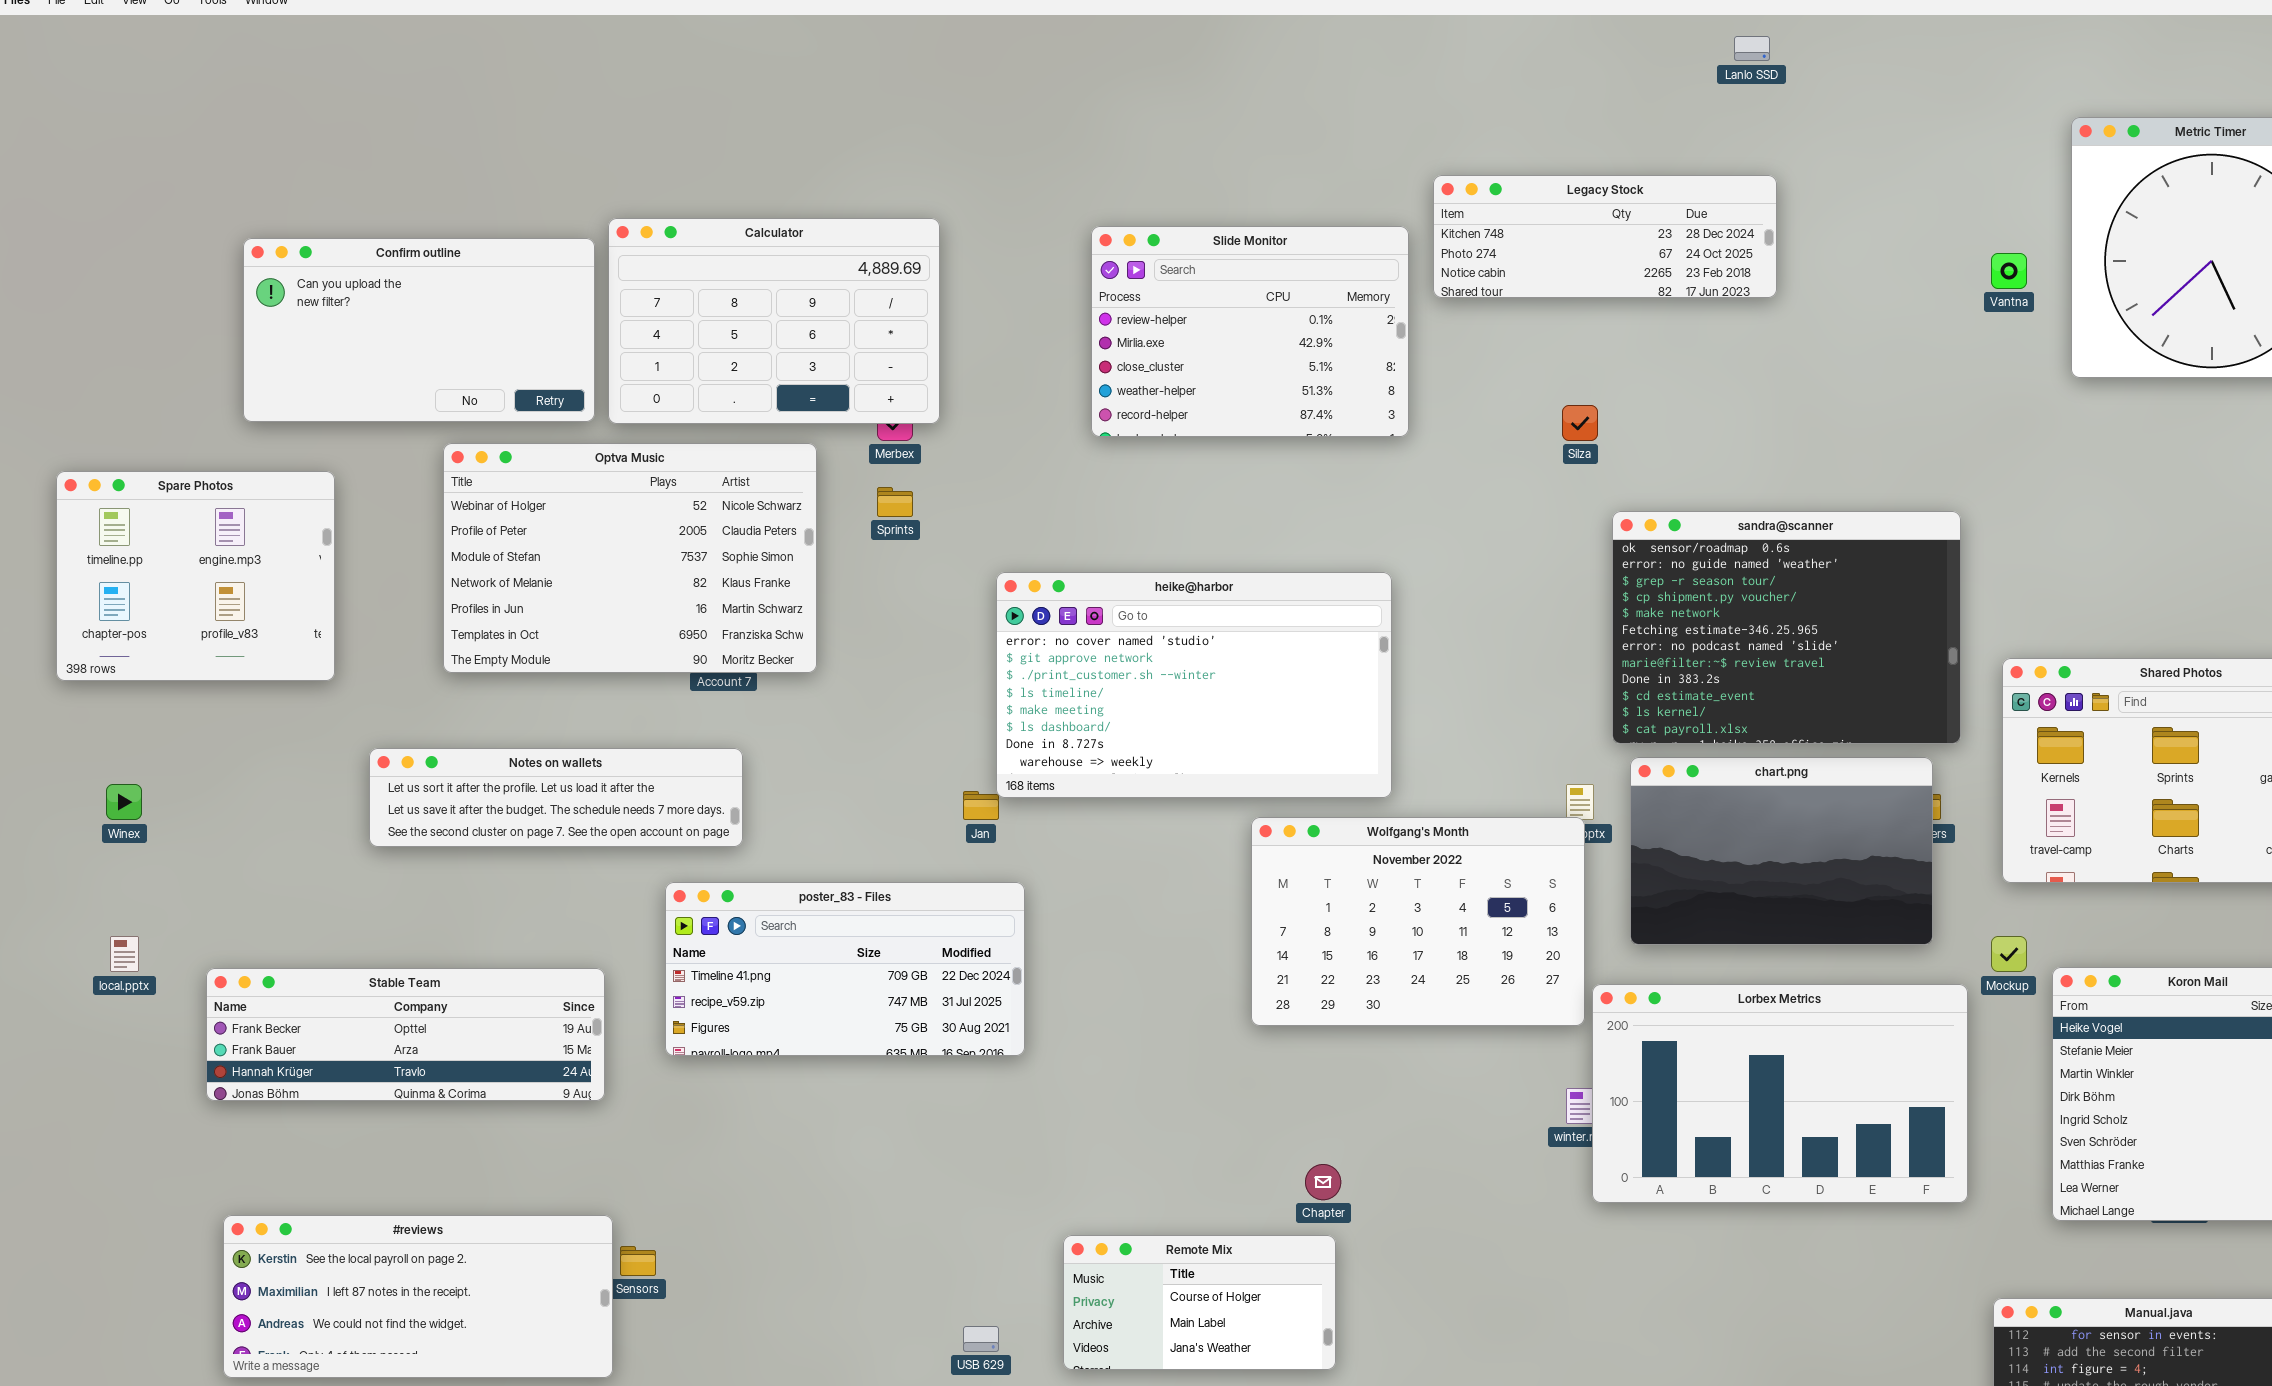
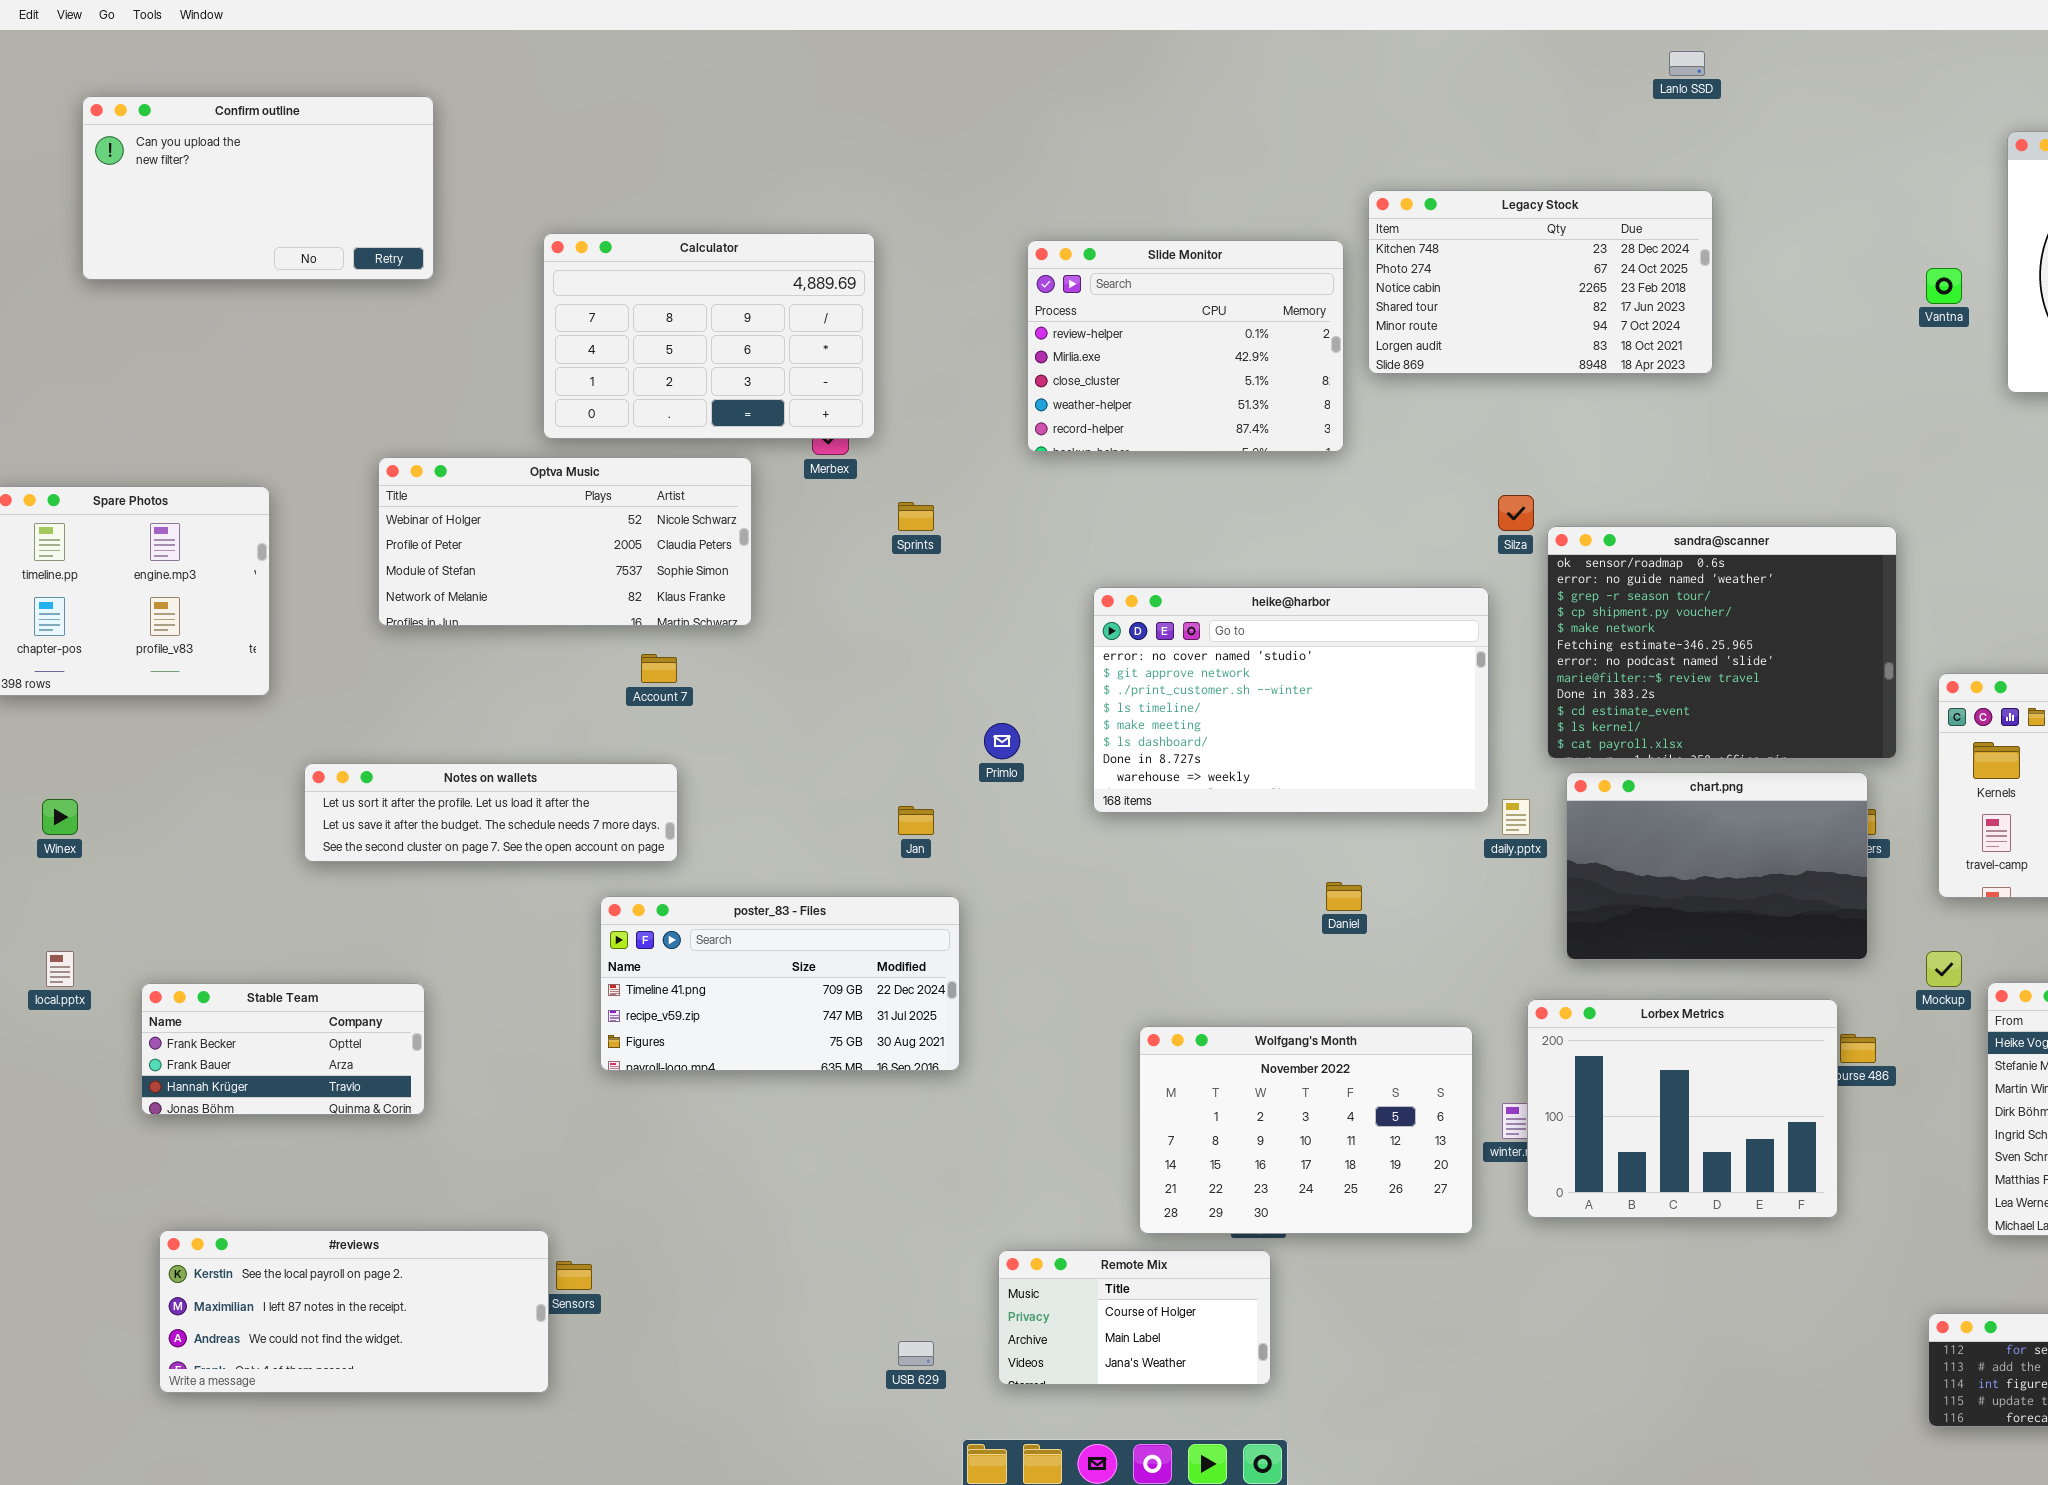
Legacy Stock: [1433,175,1777,298] -> [1368,190,1713,374], resized
Confirm outline: [243,238,595,422] -> [82,96,434,280], moved
Silza: [1562,405,1598,441] -> [1498,495,1534,531], moved
Optva Music: [443,443,817,673] -> [378,457,752,626], resized
Sprints: [877,487,913,517] -> [898,502,934,531], moved
heike@harbor: [996,572,1392,798] -> [1093,587,1489,813], moved
Wolfgang's Month: [1251,817,1585,1026] -> [1139,1026,1473,1234], moved
Stable Team: [206,968,605,1101] -> [141,983,425,1115], resized
Lorbex Metrics: [1592,984,1968,1203] -> [1527,999,1838,1218], resized

